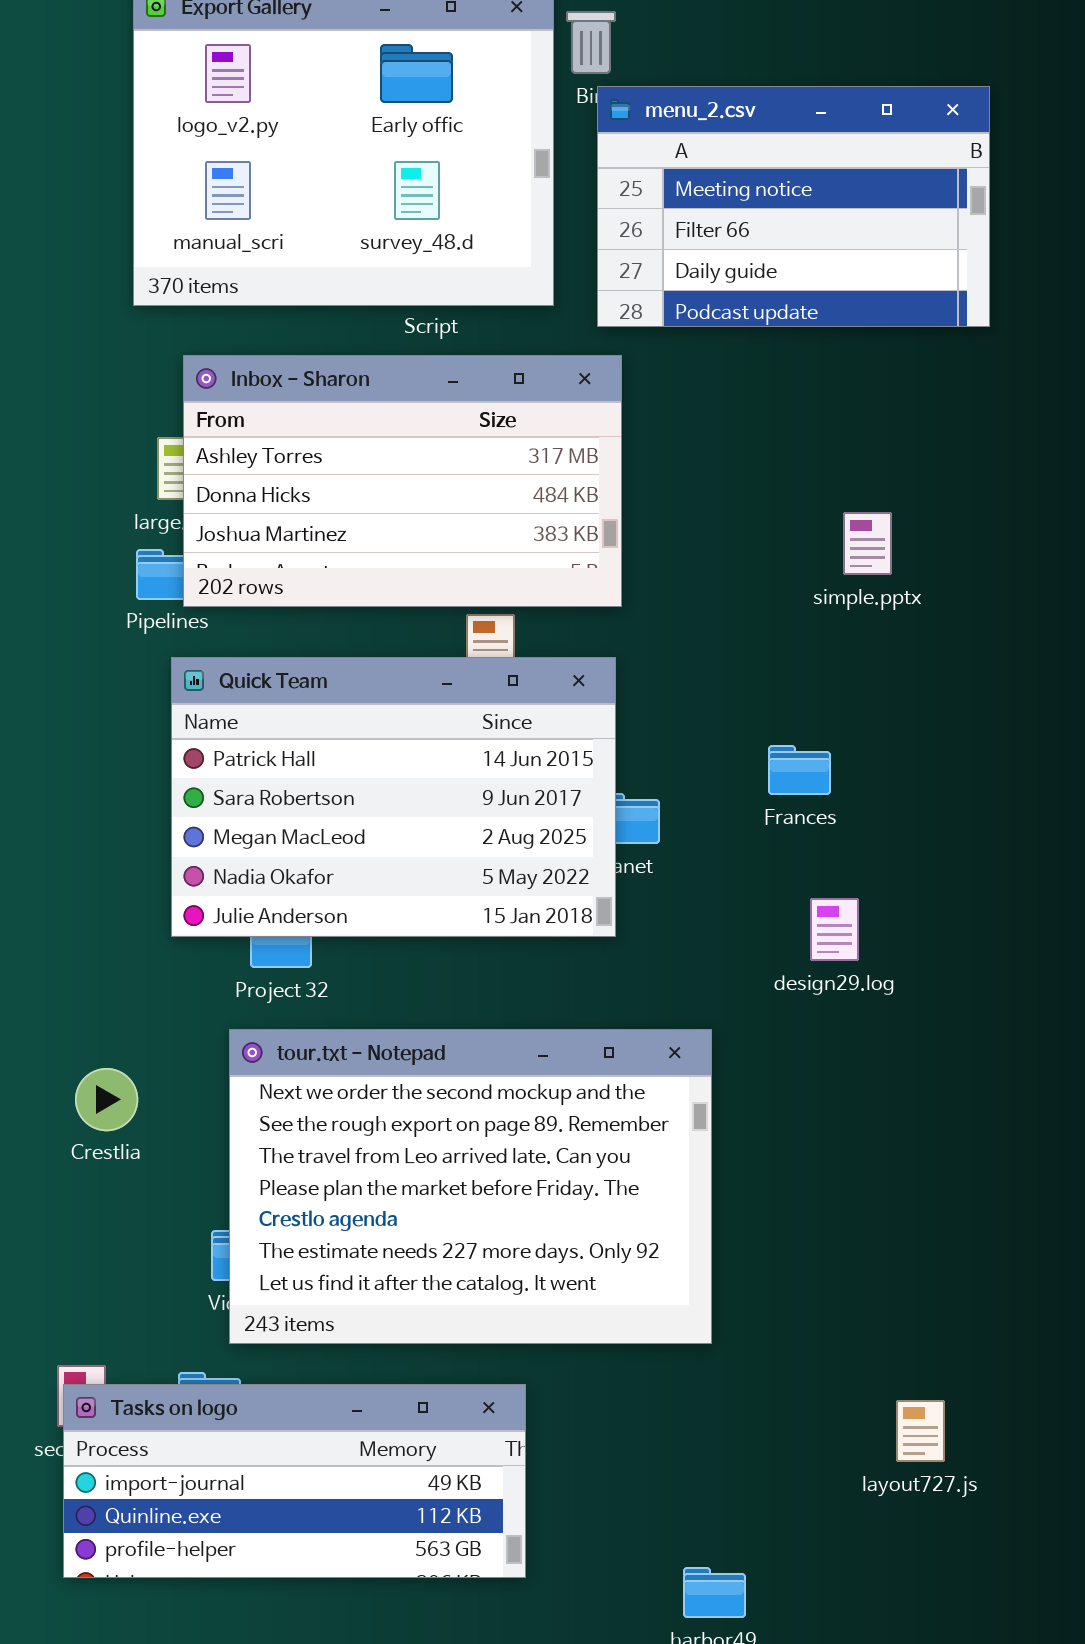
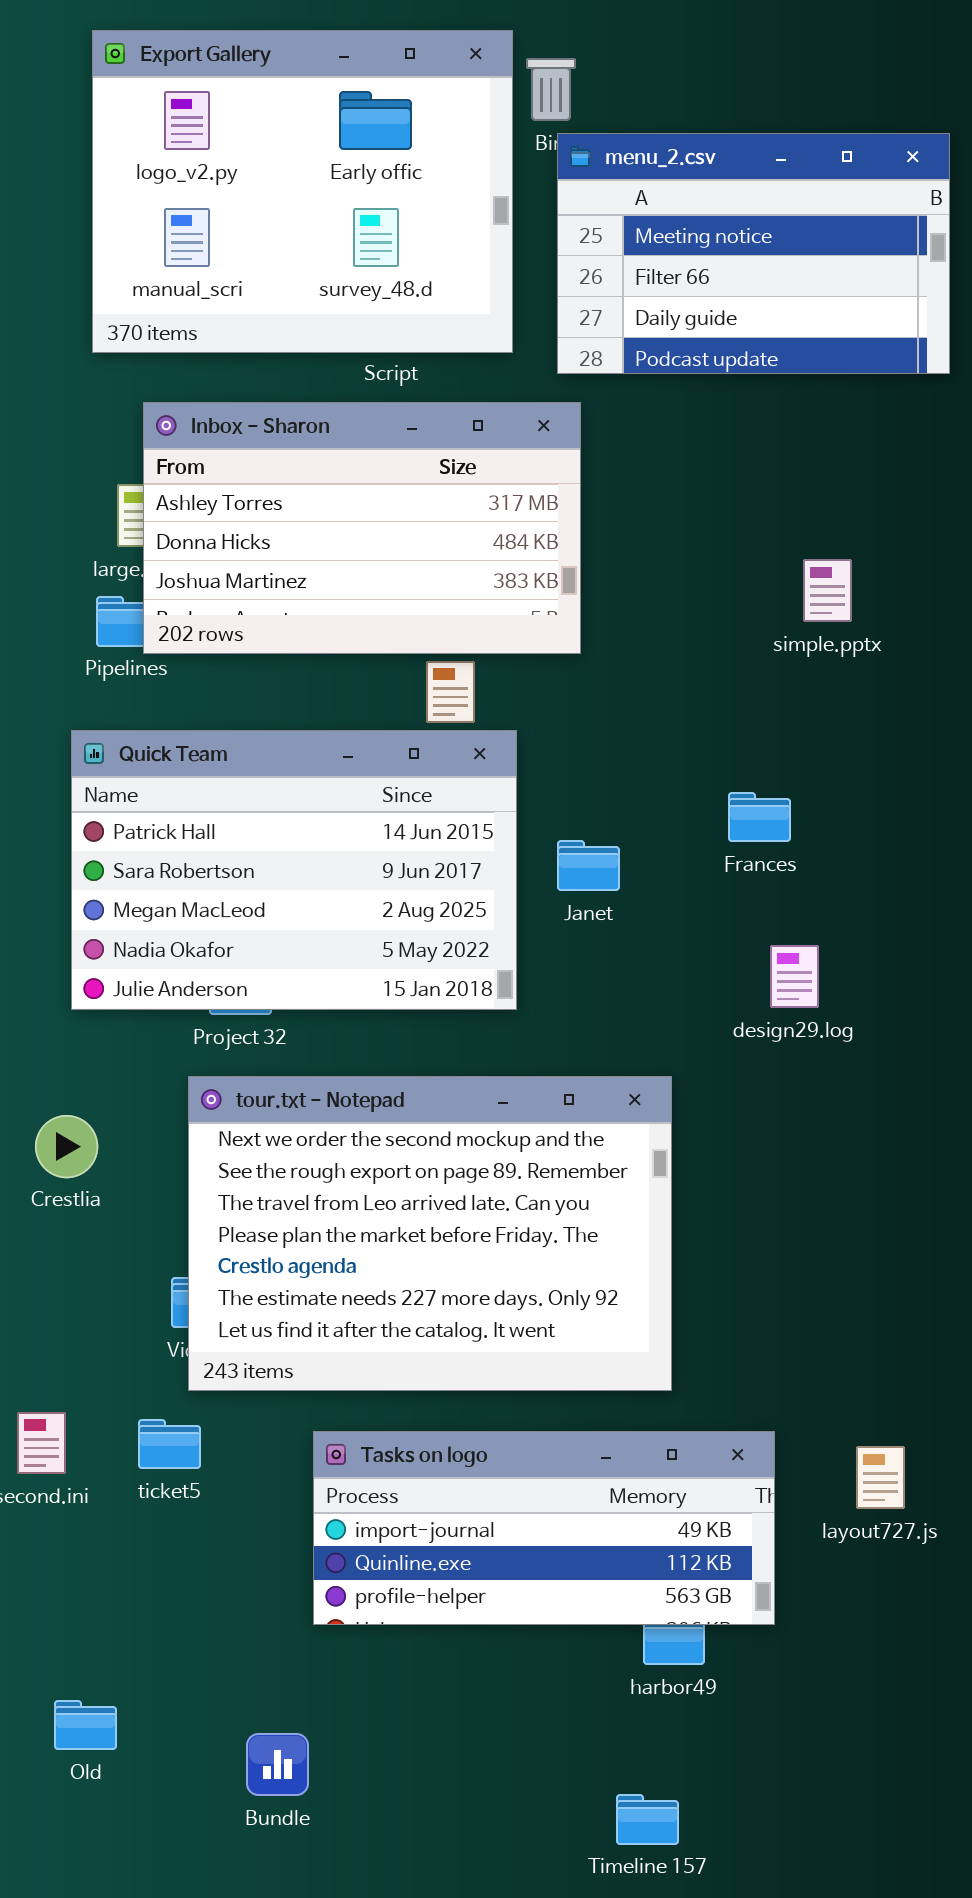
Quick Team: [171,657,616,937] -> [71,730,517,1010], moved
Tasks on logo: [63,1384,526,1578] -> [313,1431,775,1625], moved

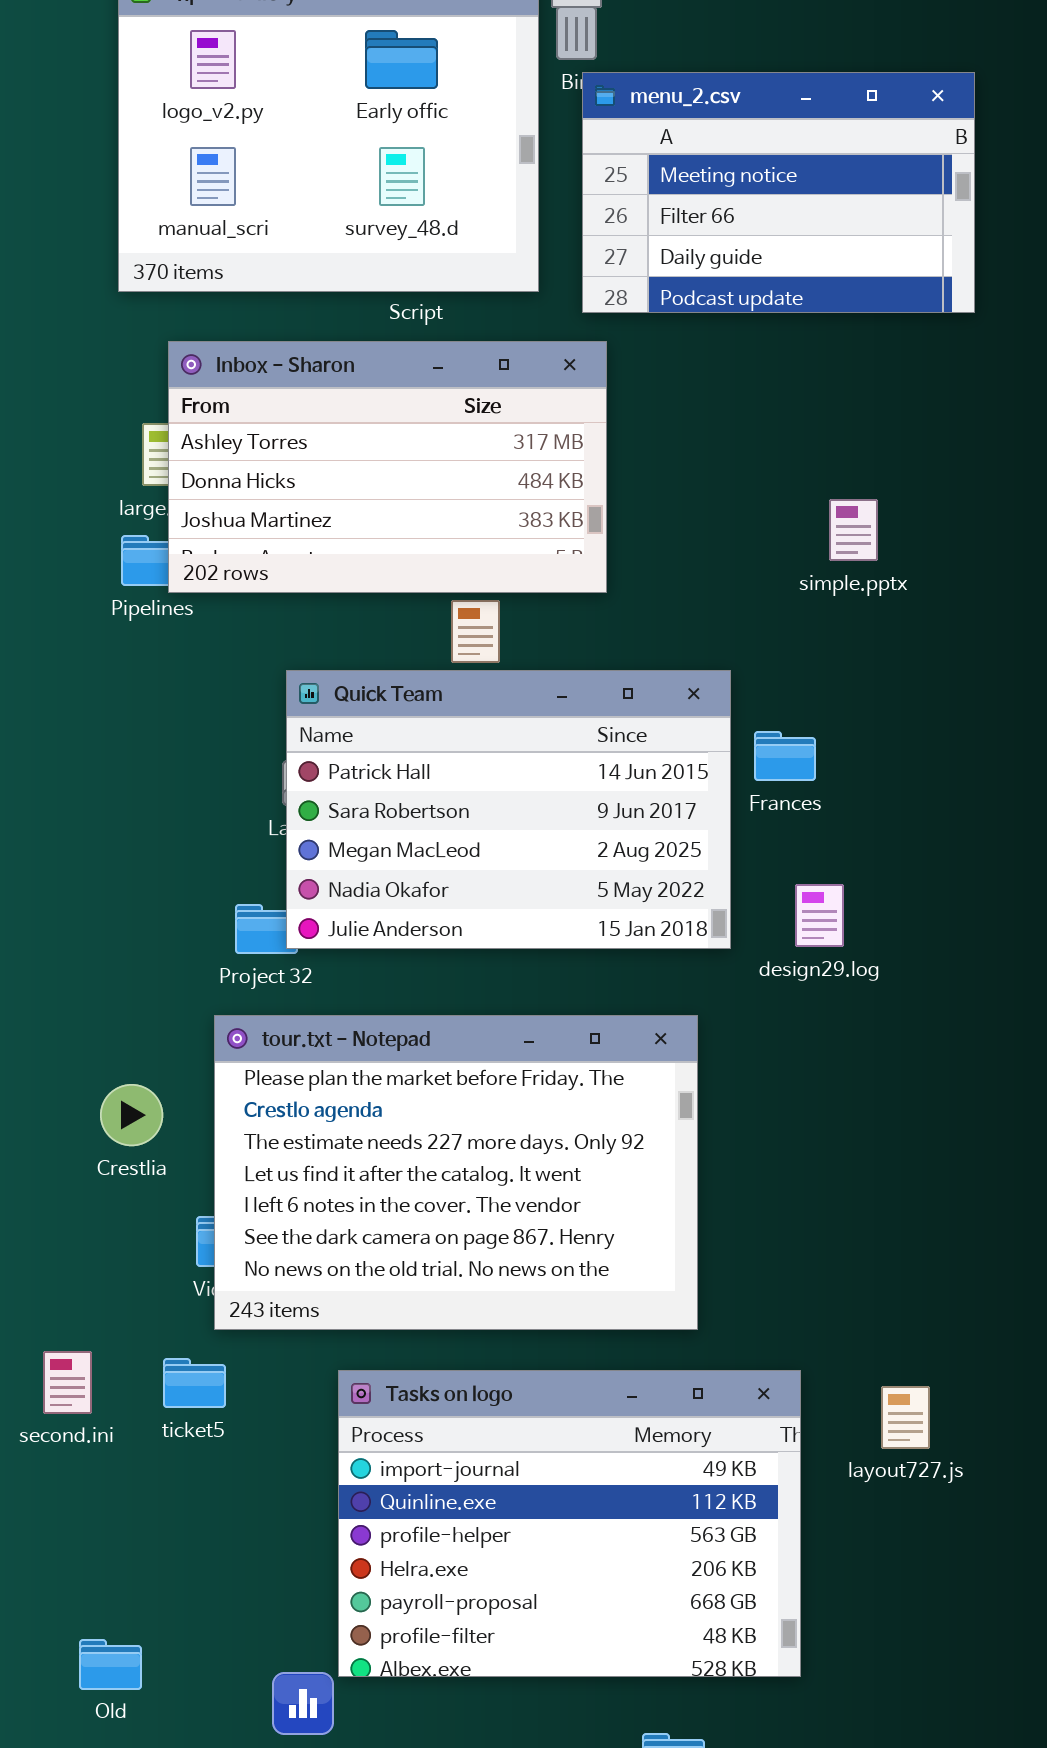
Quick Team: [71,730,517,1010] -> [286,670,731,949], moved
tour.txt - Notepad: [188,1076,672,1391] -> [214,1015,698,1330], scrolled down 3 rows
Crestlia: [35,1115,98,1178] -> [100,1084,163,1146], moved
Tasks on logo: [313,1431,775,1625] -> [338,1370,801,1677], resized

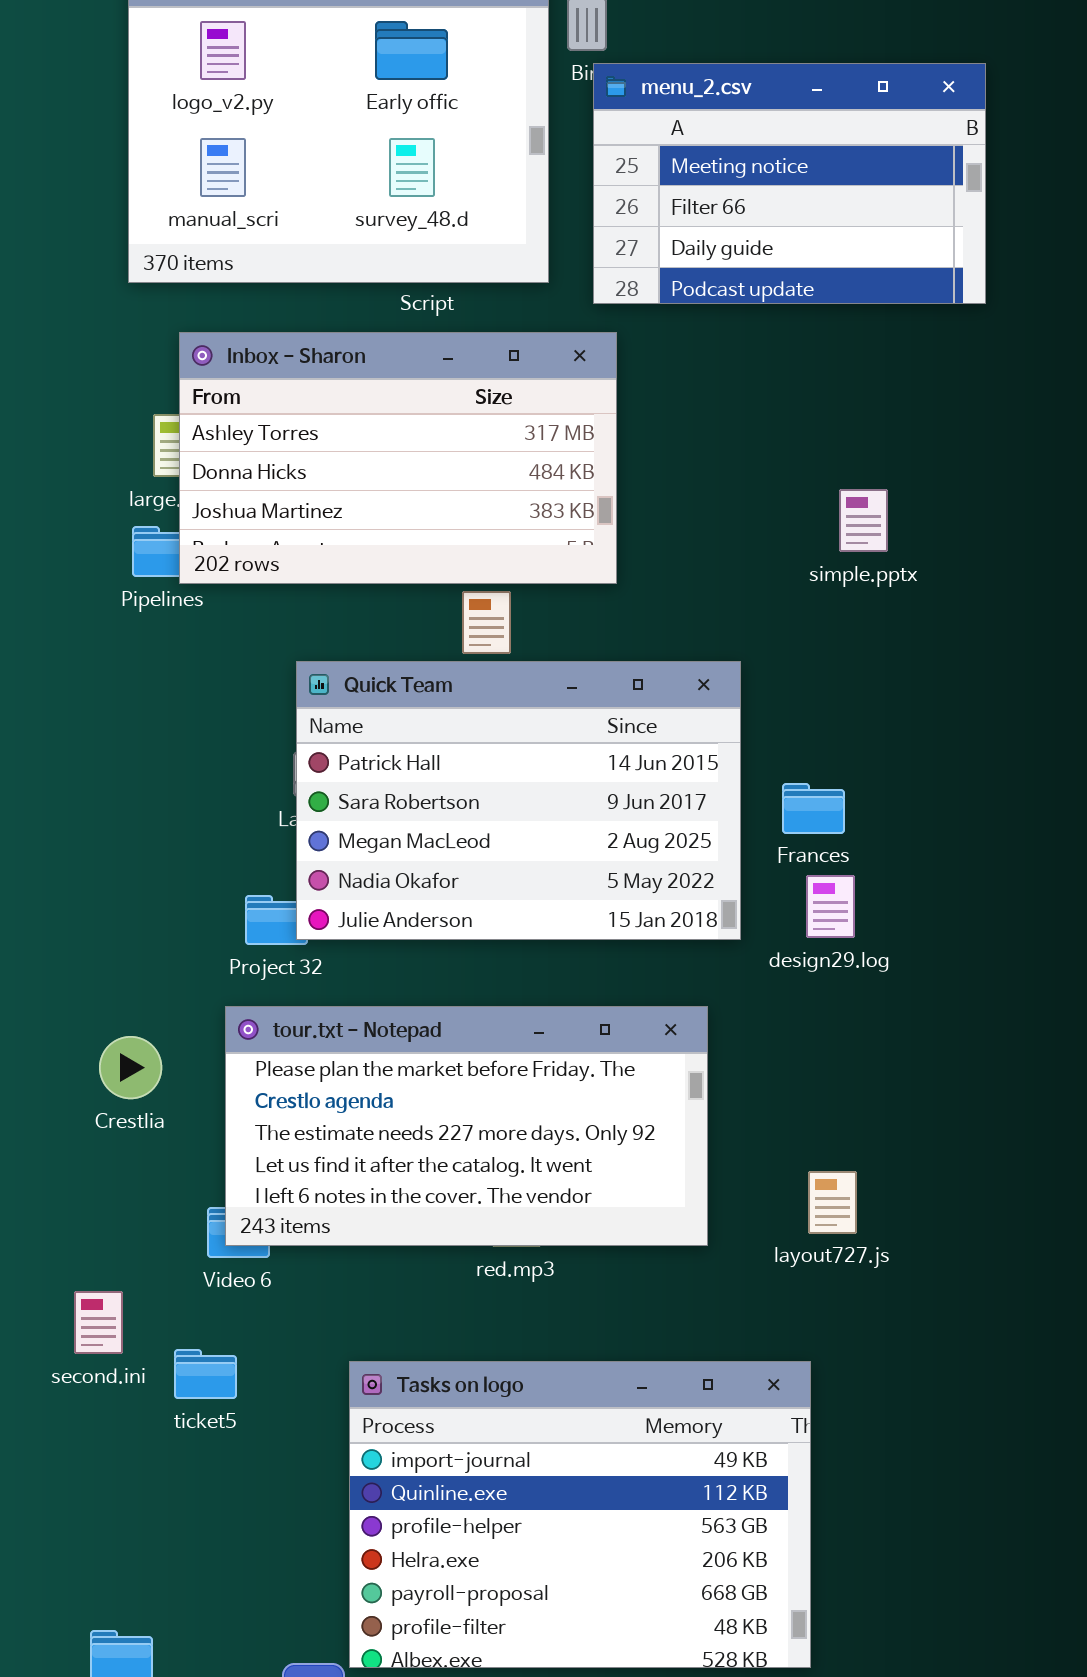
Frances: [754,731,816,781] -> [782,783,845,834], moved
tour.txt - Notepad: [214,1015,698,1330] -> [225,1006,708,1246], resized
Crestlia: [100,1084,163,1146] -> [99,1036,162,1099], moved
second.ini: [43,1351,92,1414] -> [74,1291,123,1354], moved
layout727.js: [881,1386,930,1449] -> [808,1171,857,1234], moved

